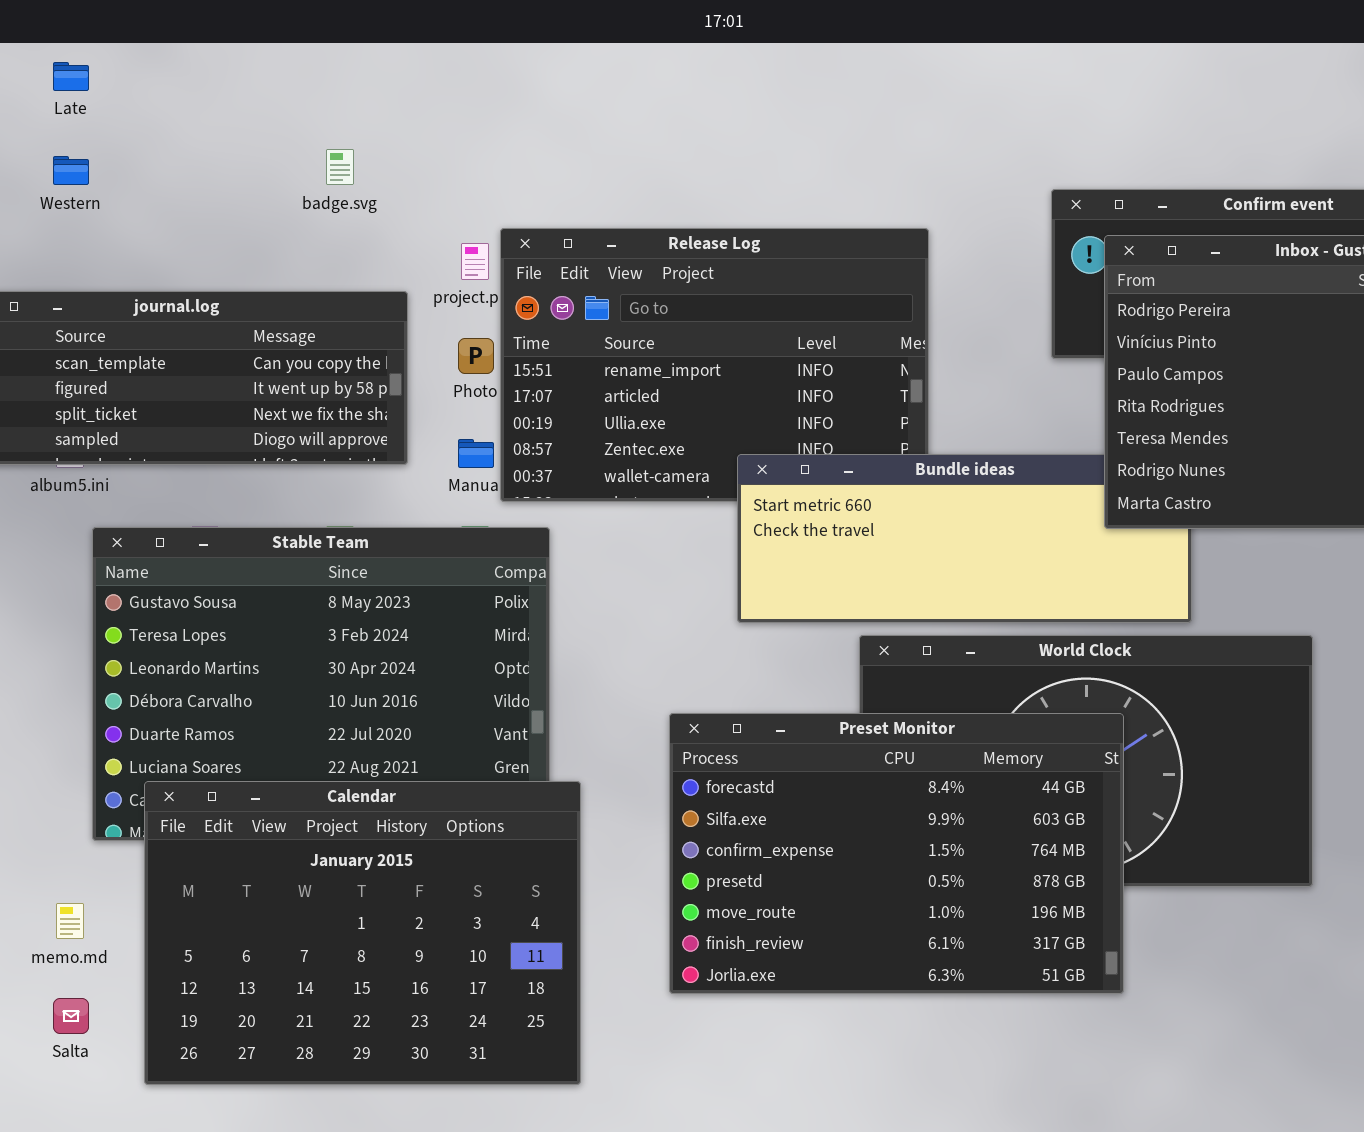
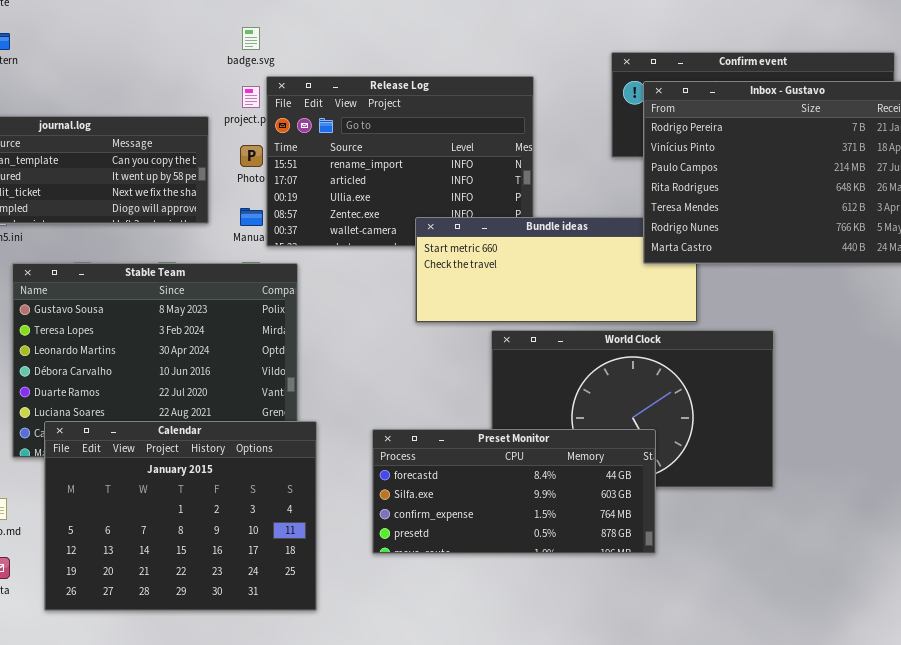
badge.svg: [326,149,354,185] -> [242,27,260,50], moved
Preset Monitor: [669,713,1124,994] -> [372,429,656,554], resized

